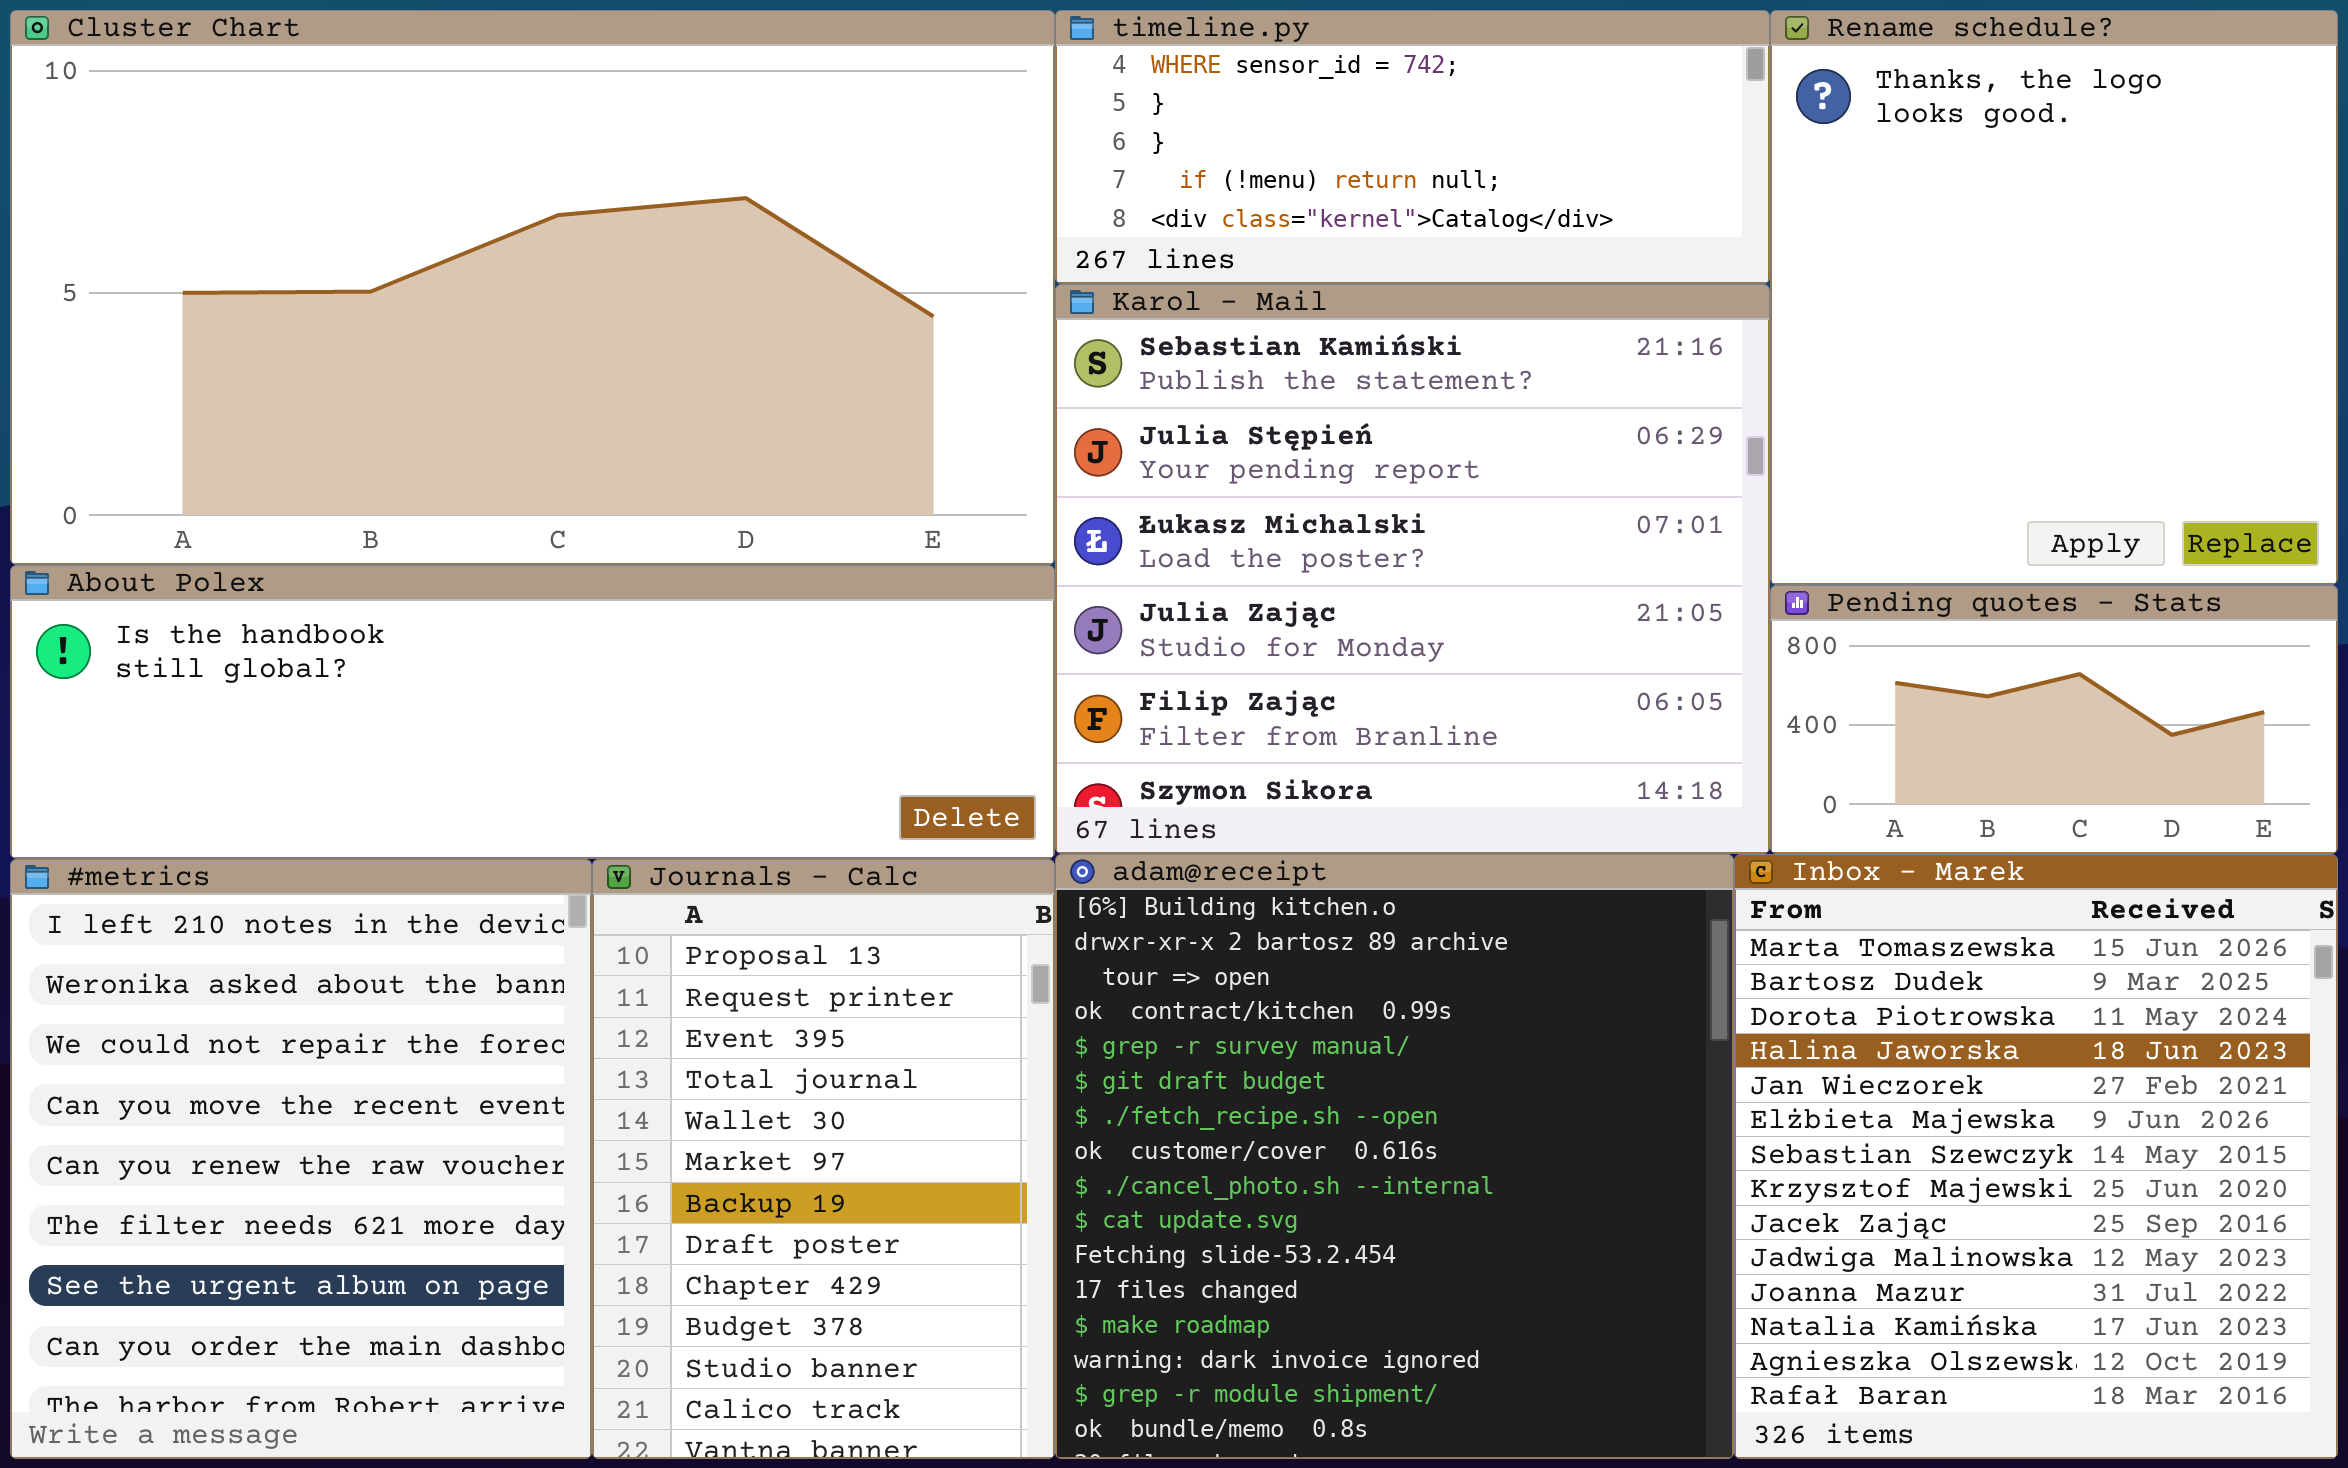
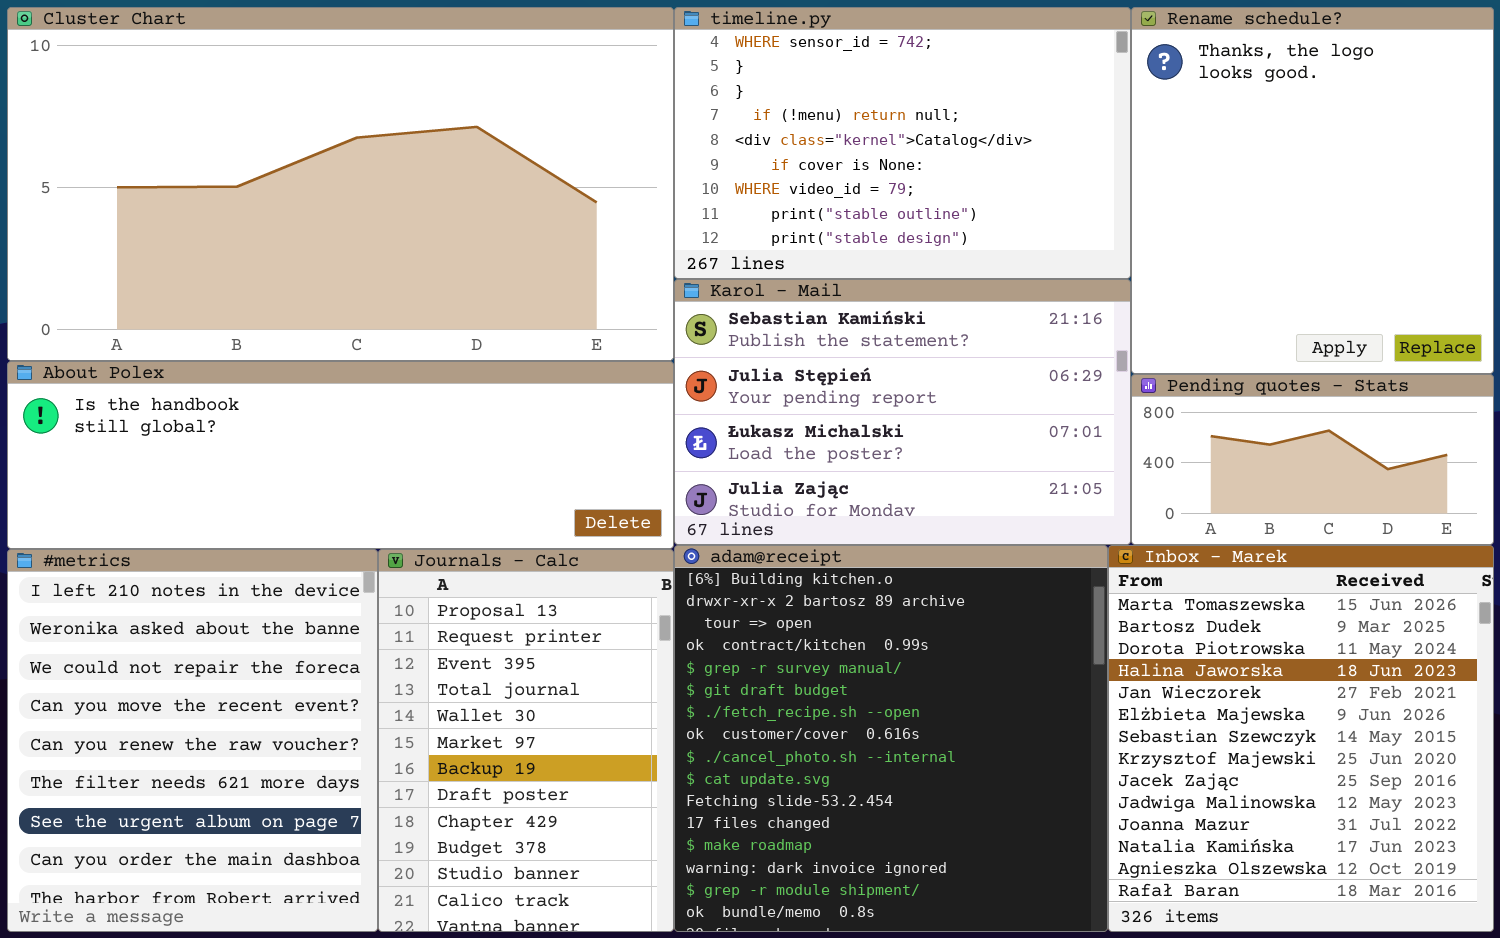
timeline.py: [1055,10,1770,284] -> [674,7,1131,279], resized
Karol - Mail: [1055,284,1770,854] -> [674,279,1131,545], resized

